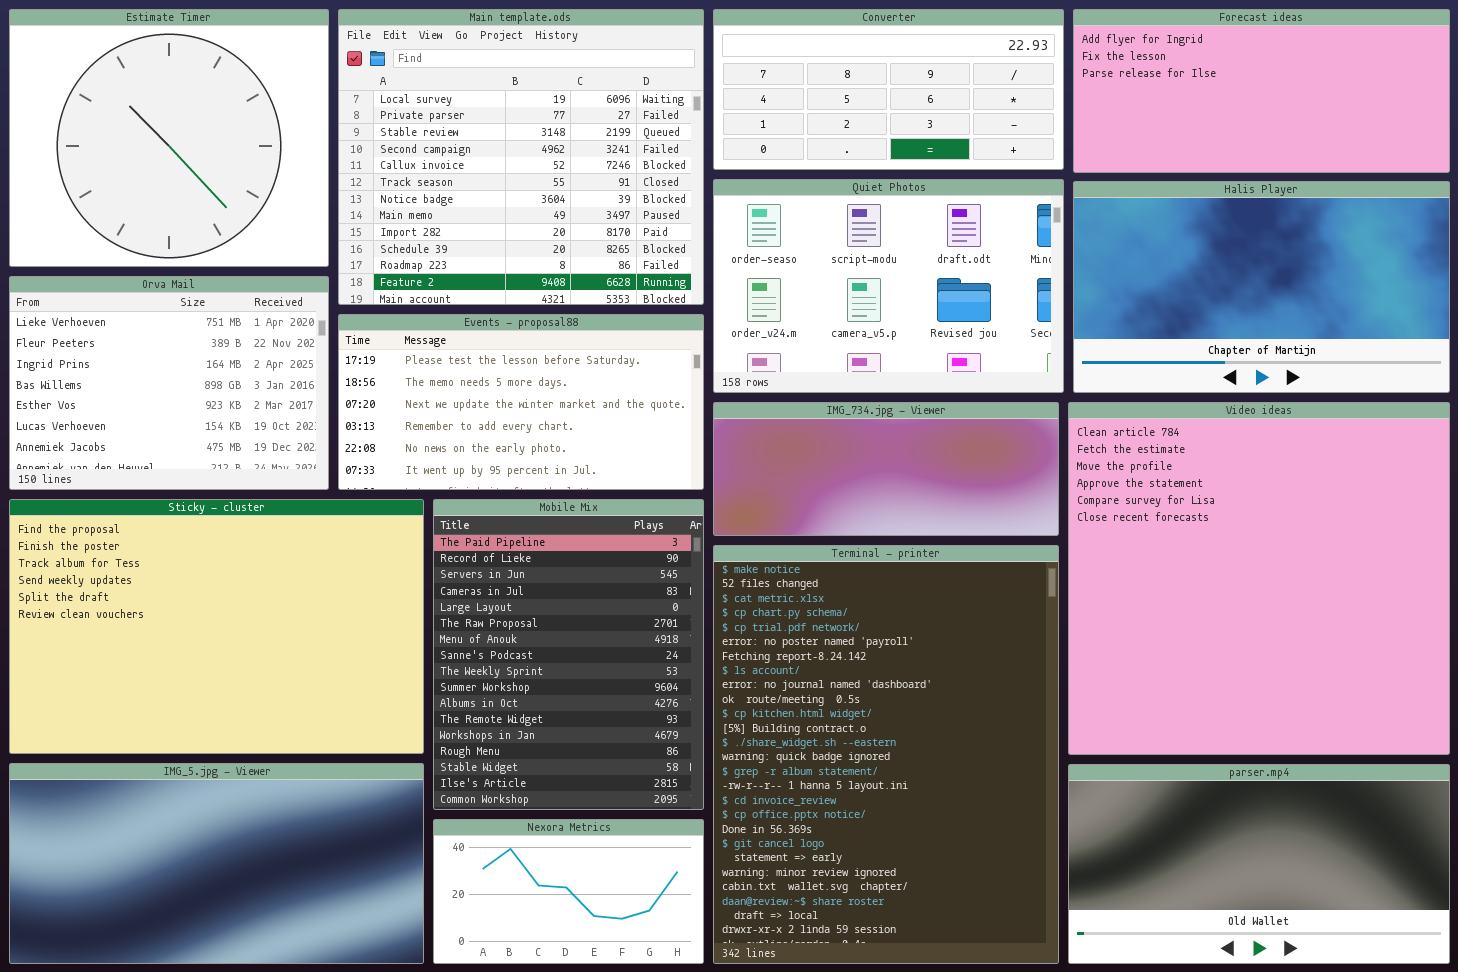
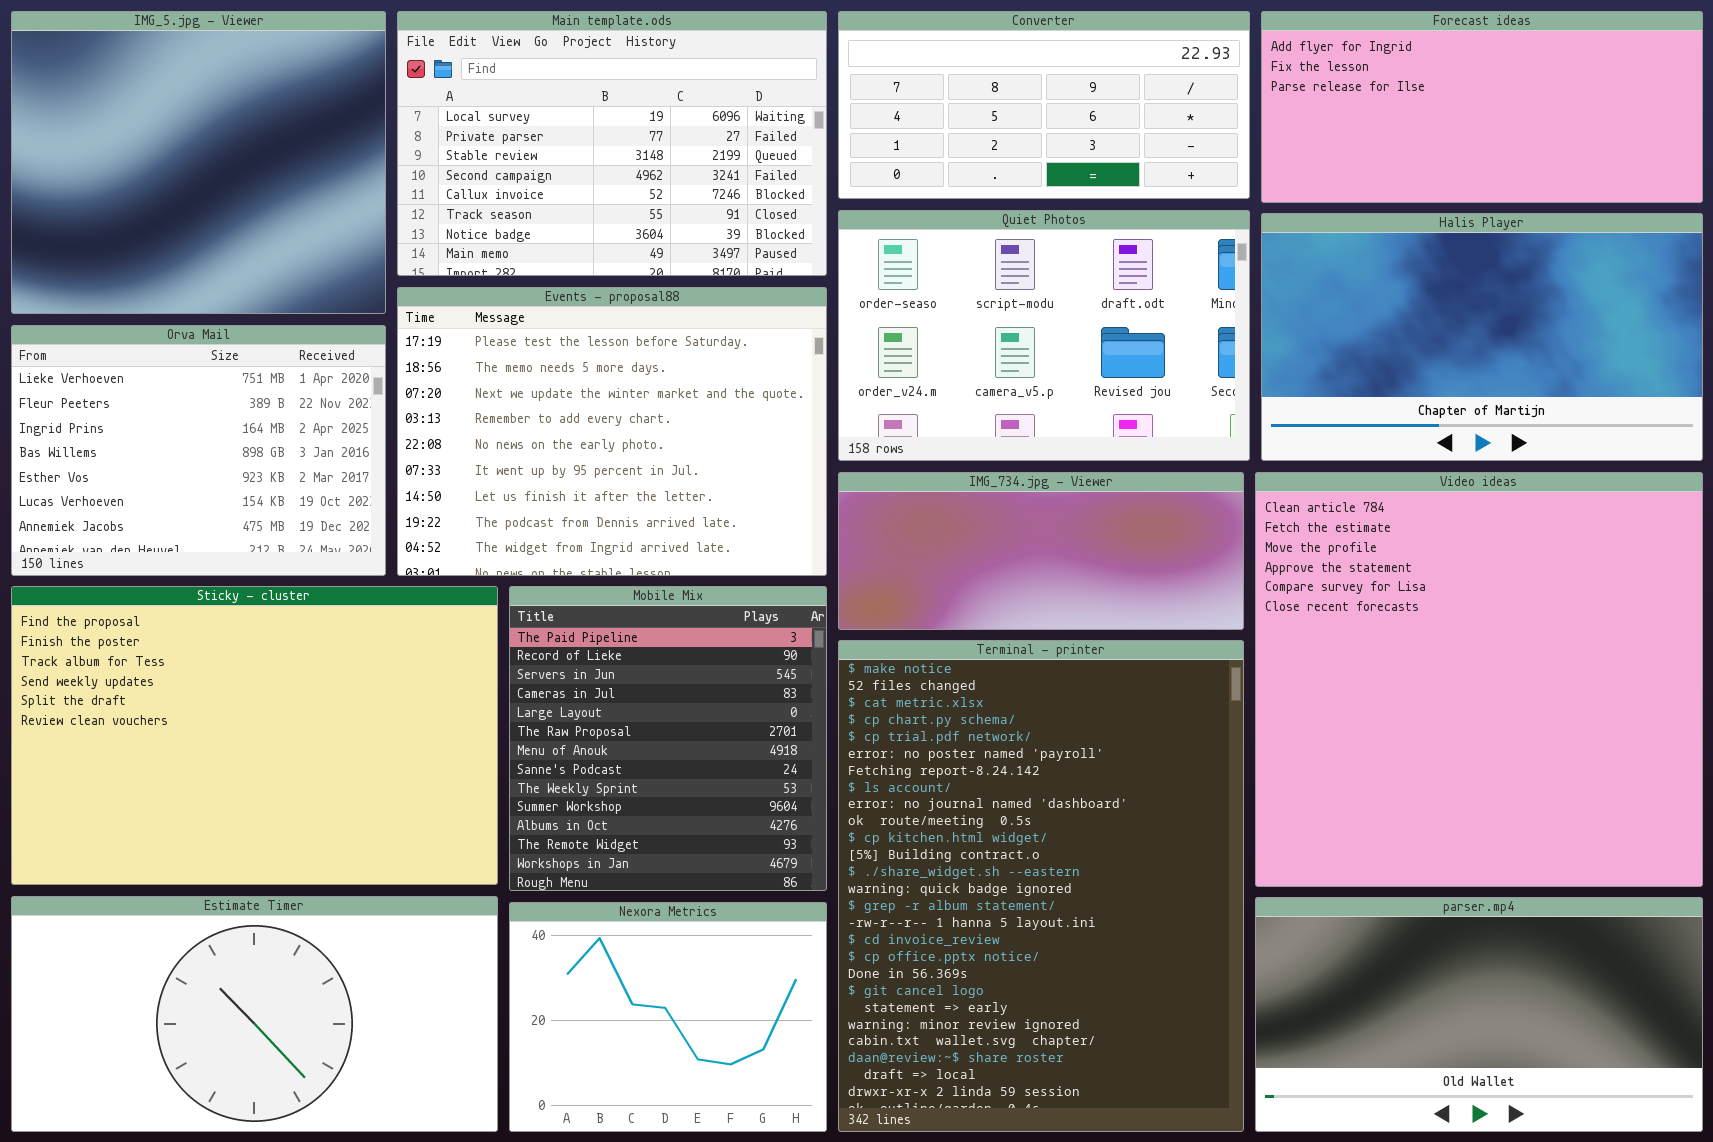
Estimate Timer: [9,9,329,267] -> [11,896,498,1132], moved, resized
Main template.ods: [338,9,704,305] -> [397,11,827,276], resized
Events - proposal88: [338,314,704,490] -> [397,287,827,576], resized
Mobile Mix: [433,499,704,810] -> [509,586,827,891], resized
IMG_5.jpg - Viewer: [9,763,424,964] -> [11,11,386,314], moved, resized
Nexora Metrics: [433,819,704,964] -> [509,902,827,1132], resized

